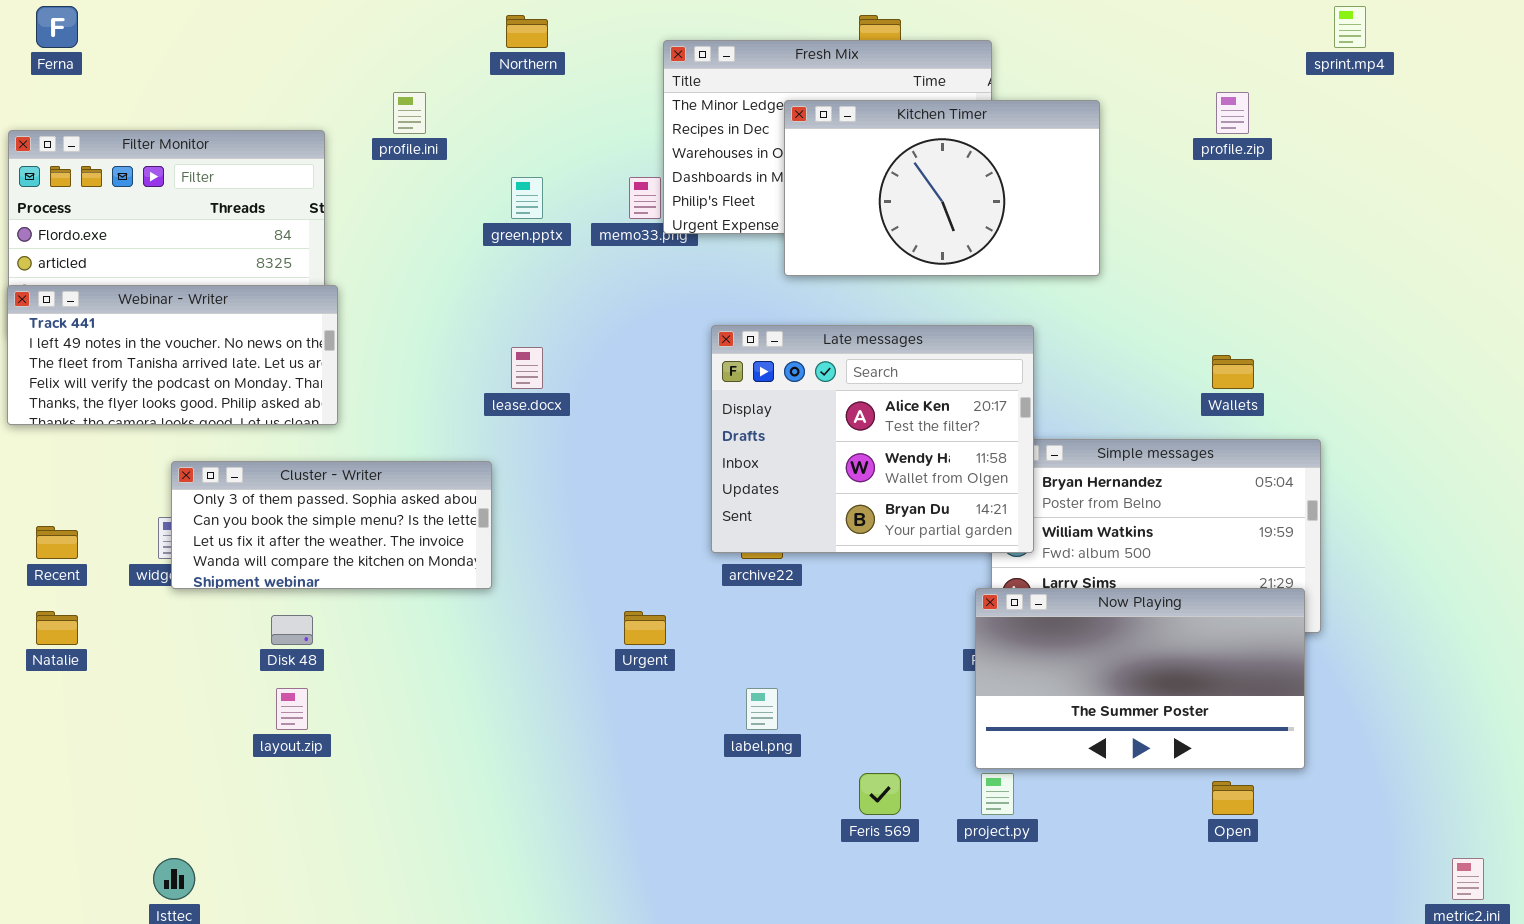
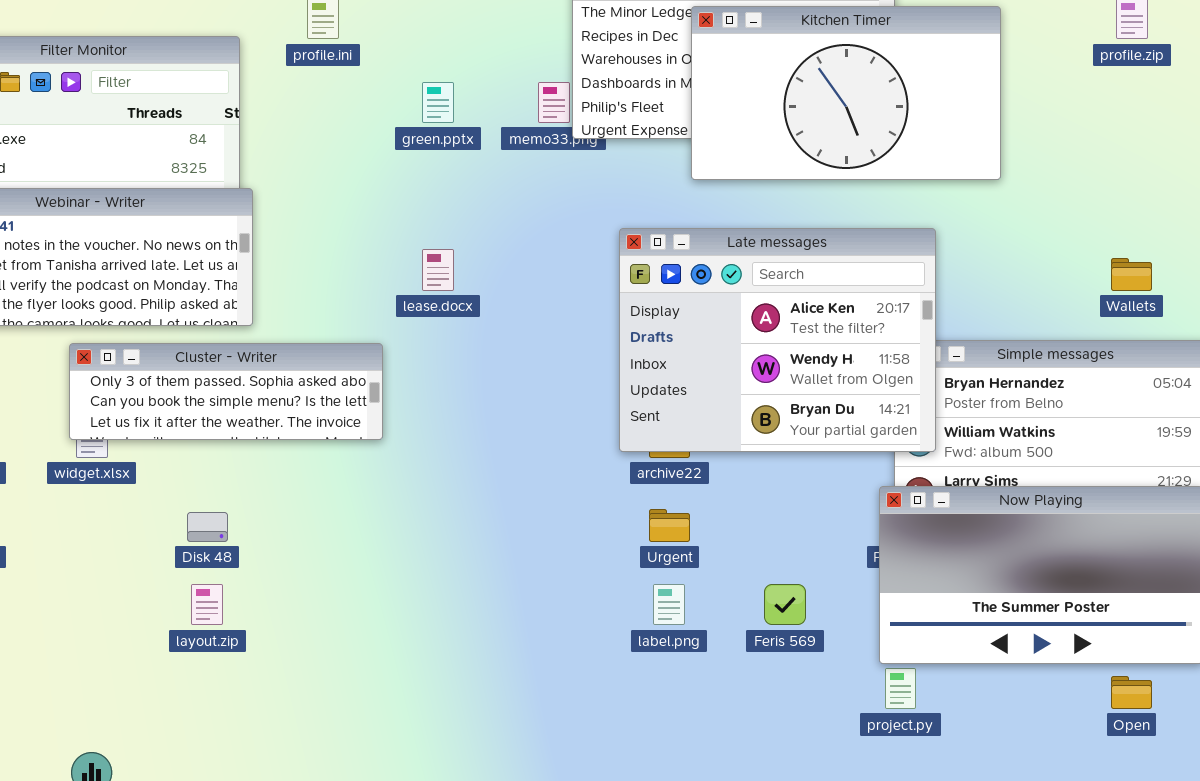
Cluster - Writer: [171,461,492,589] -> [69,343,383,440], moved, resized
Urgent: [624,611,666,645] -> [649,509,690,542], moved
Feris 569: [859,773,901,815] -> [764,584,806,625], moved

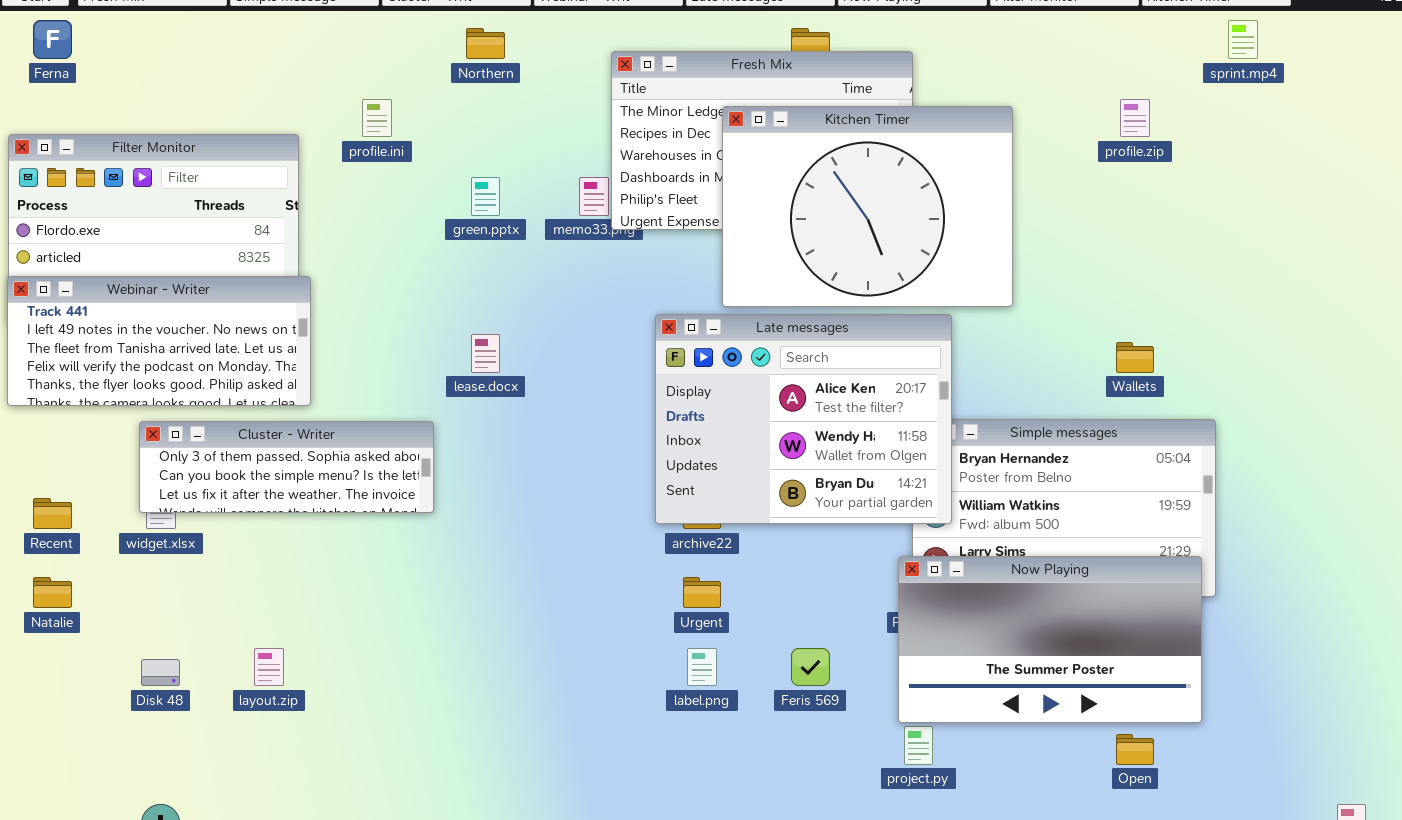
Kitchen Timer: [691,6,1001,180] -> [722,106,1013,307], resized
Disk 48: [187,512,228,542] -> [141,659,180,686], moved

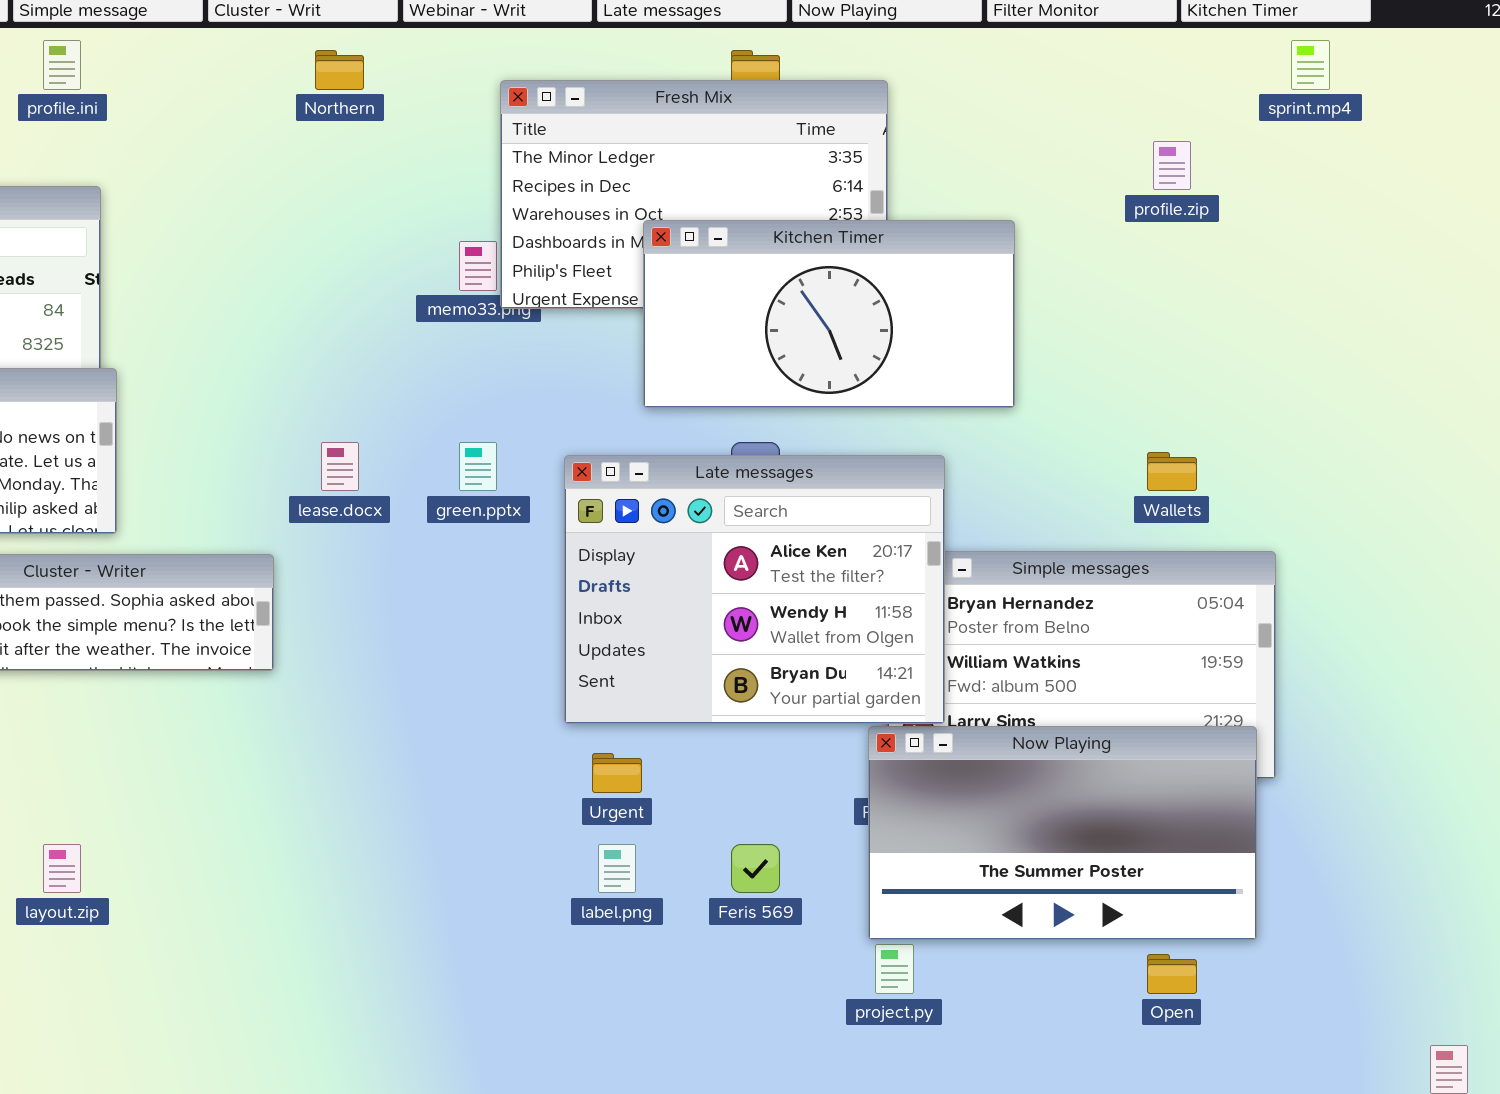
profile.ini: [362,99,392,137] -> [43,40,81,90], moved
Kitchen Timer: [722,106,1013,307] -> [643,220,1015,408], resized
green.pptx: [471,177,500,216] -> [459,442,497,491], moved
Late messages: [655,314,952,524] -> [564,455,945,724], moved

